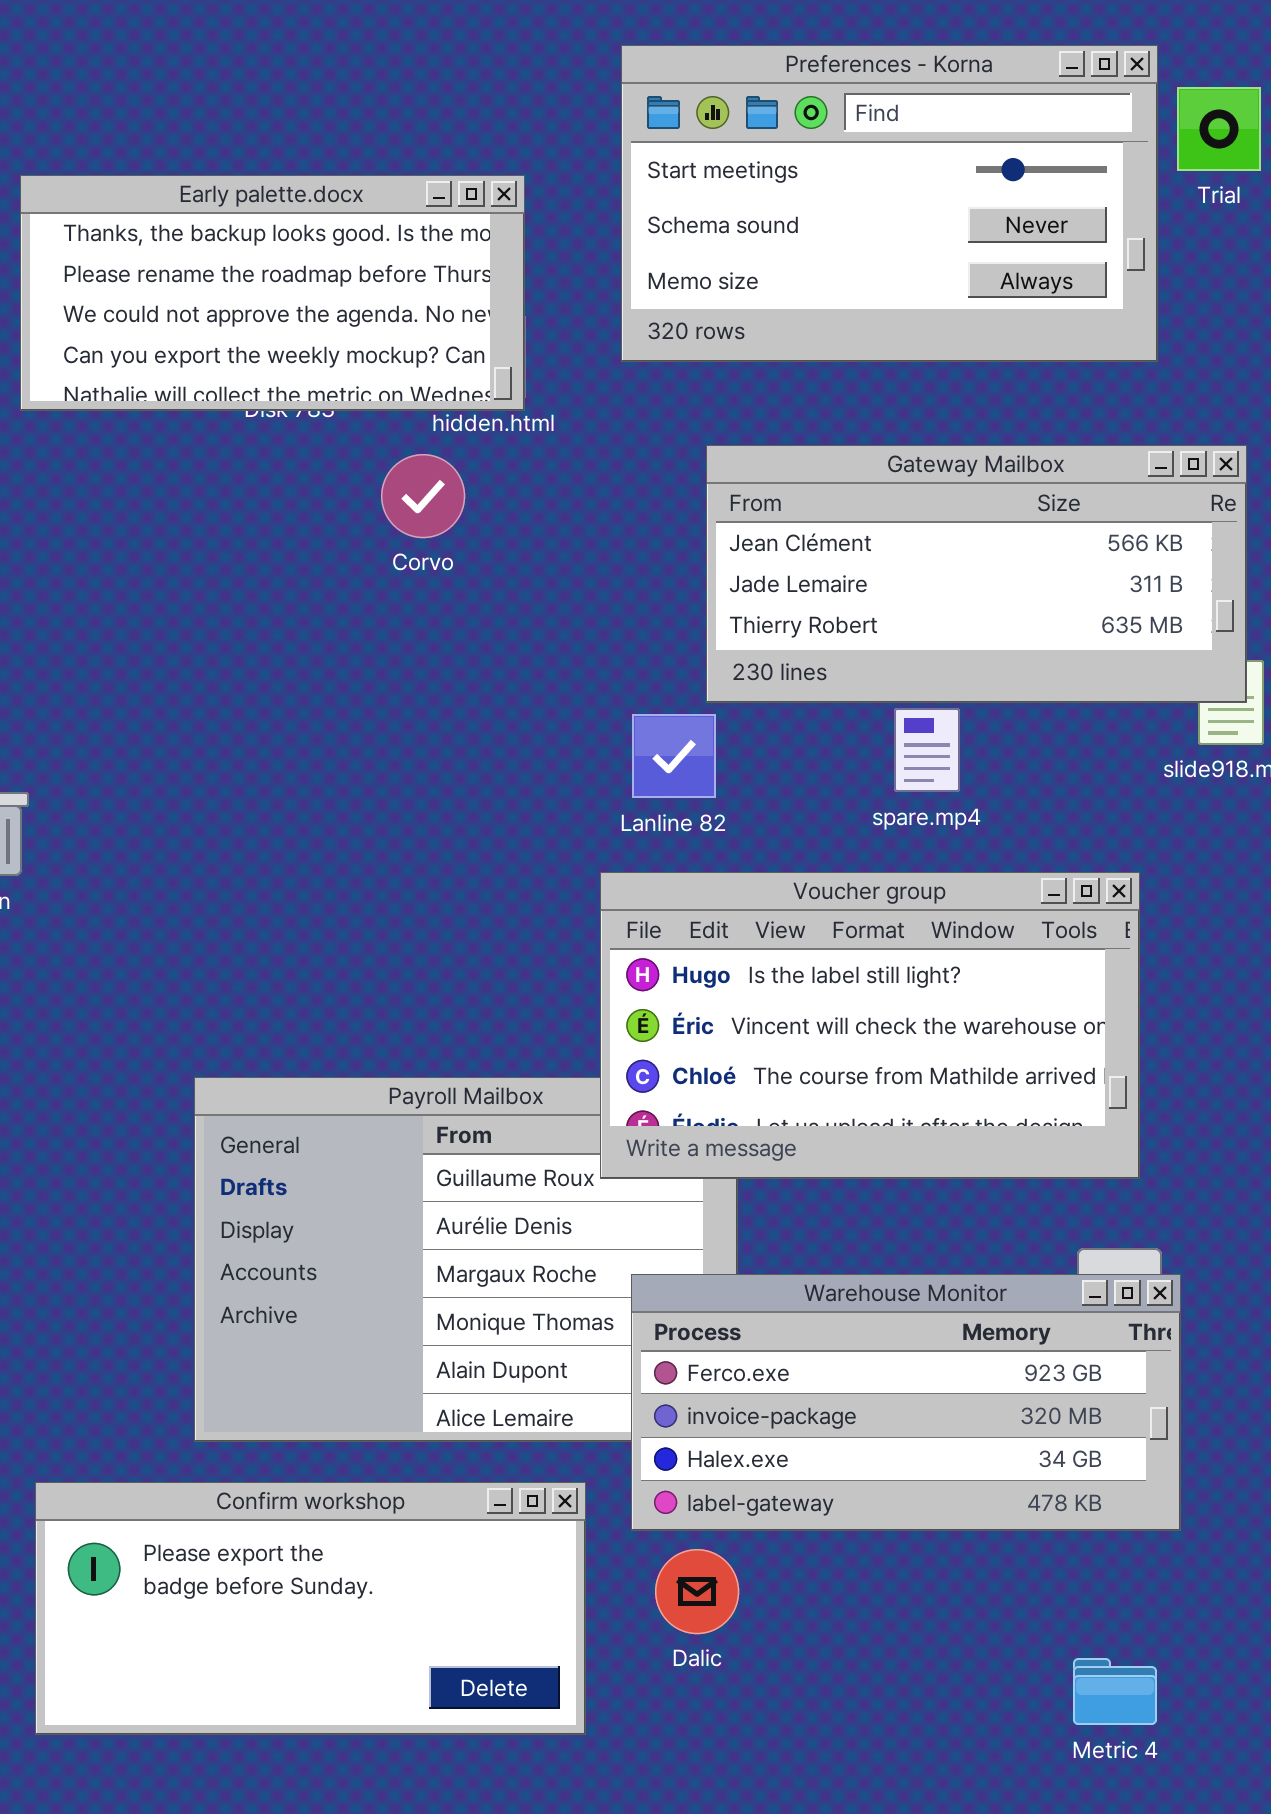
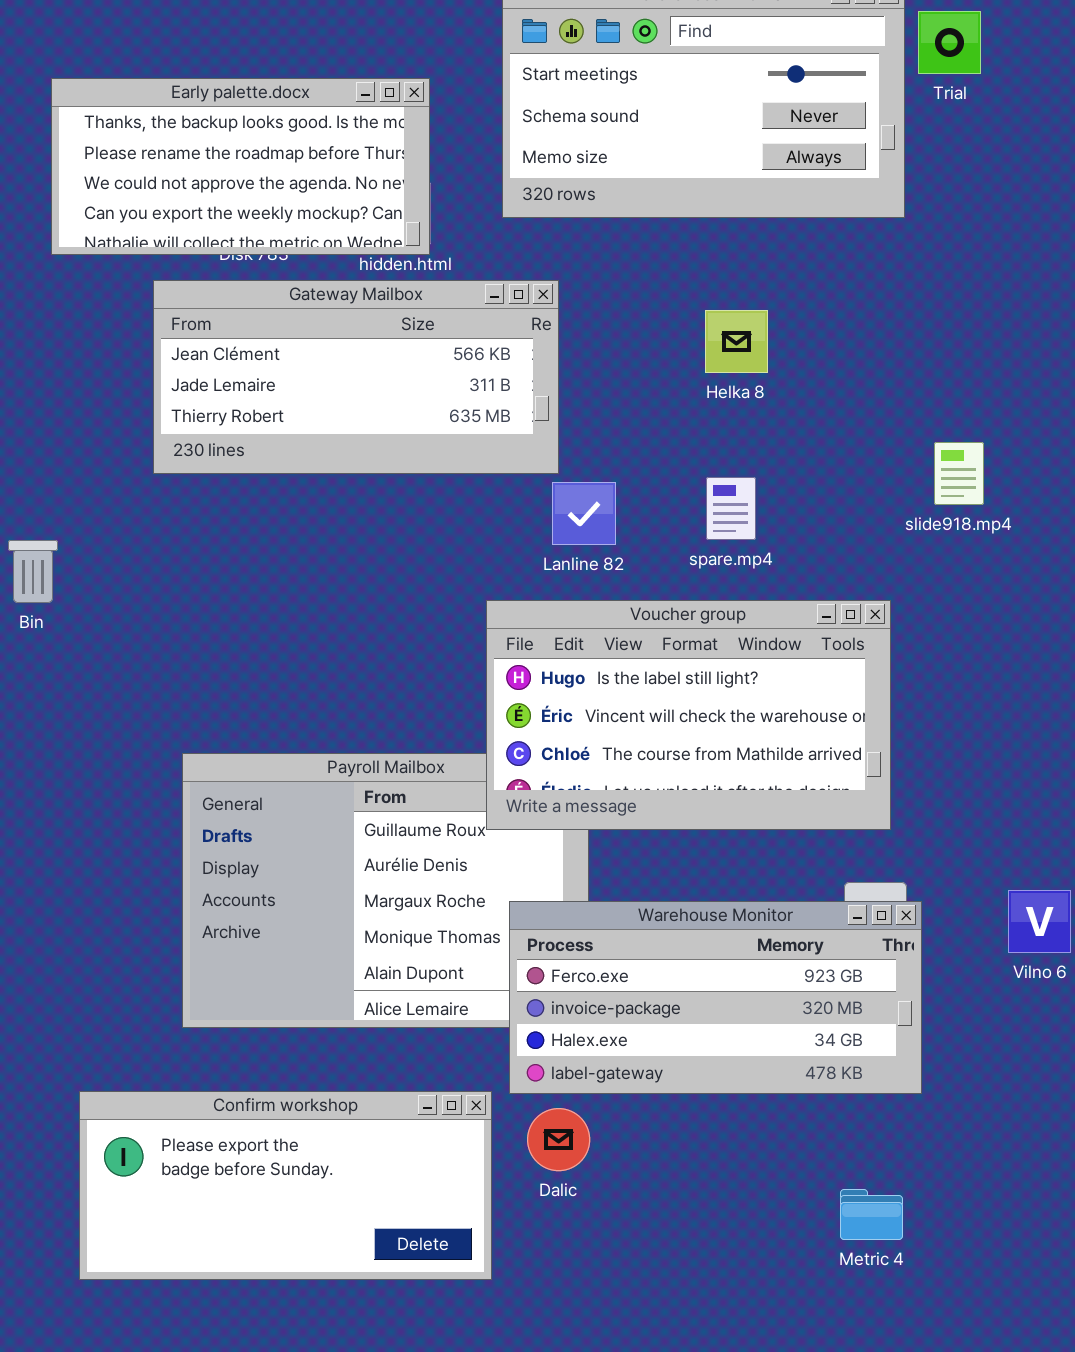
Gateway Mailbox: [706,445,1247,703] -> [153,280,559,474], moved
Lanline 82: [632,714,716,798] -> [552,482,616,545], moved
Confirm workshop: [35,1482,586,1735] -> [79,1091,492,1280], moved

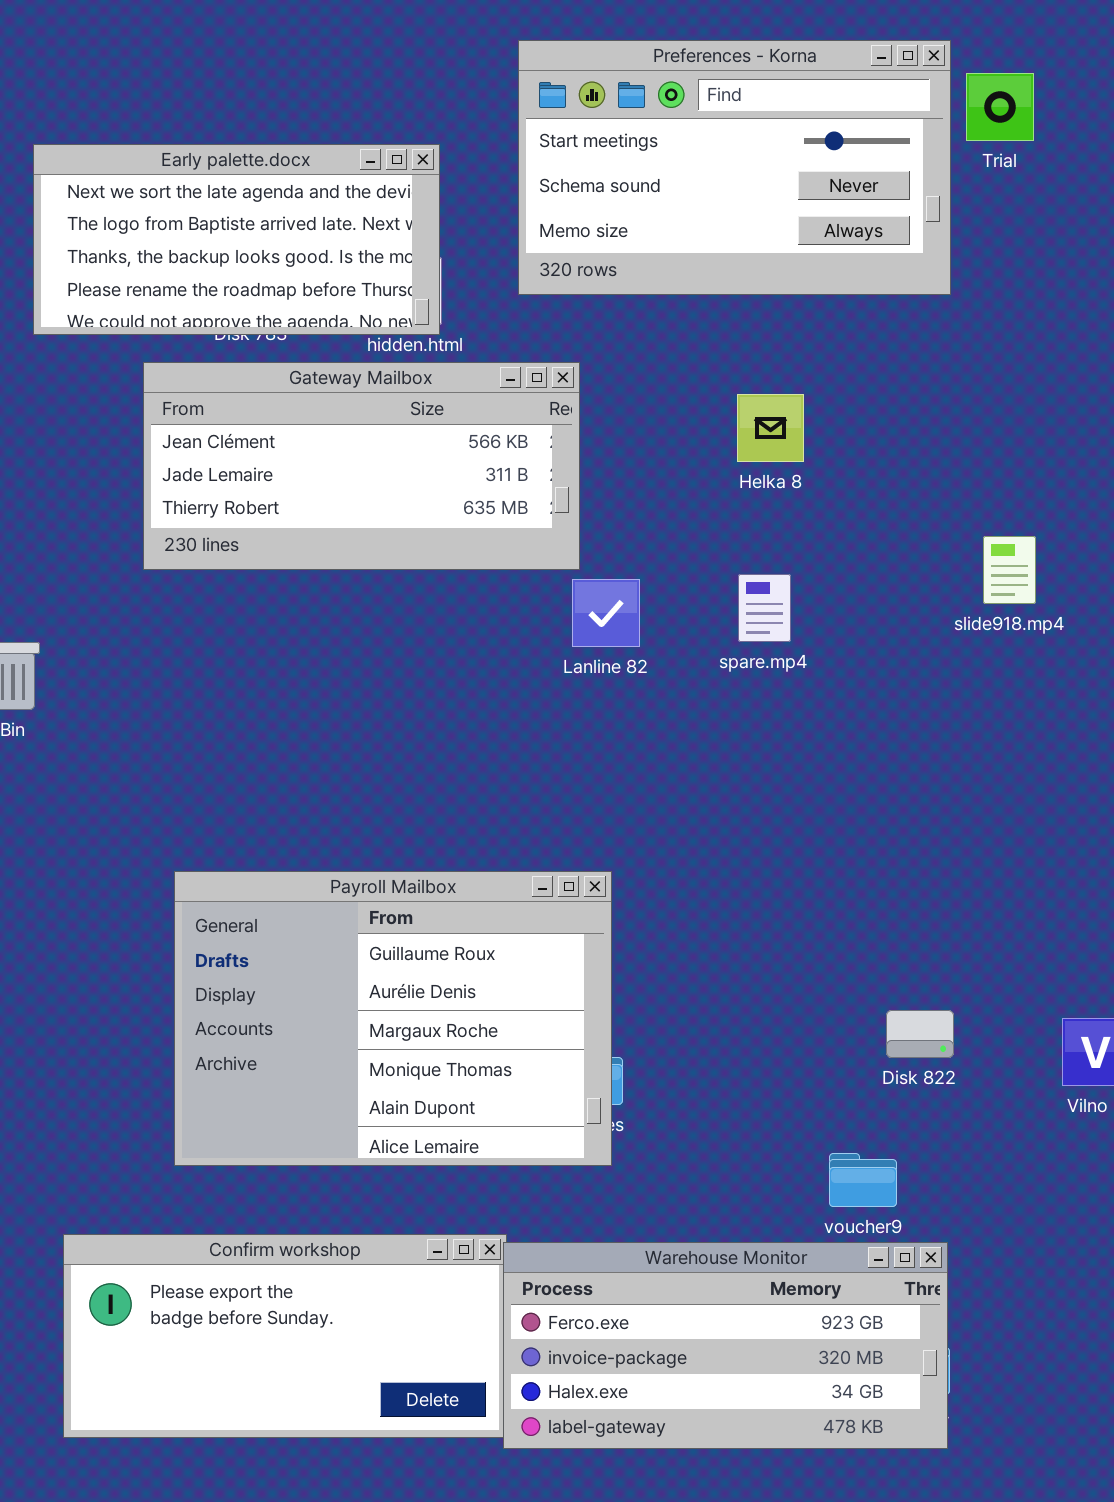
Early palette.docx: [51,78,430,255] -> [33,144,440,335], scrolled up 2 rows
Voucher group: [486,600,891,830] -> none, closed
Warehouse Monitor: [509,901,922,1094] -> [503,1242,948,1449], moved

